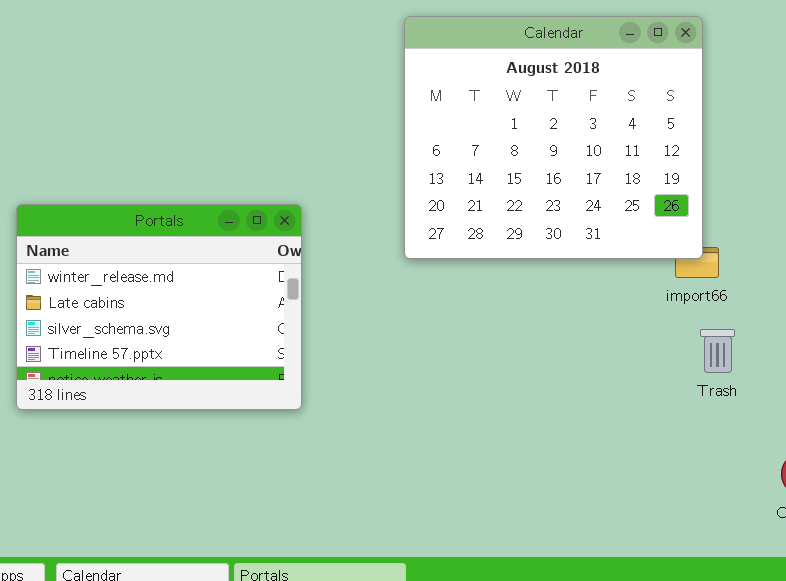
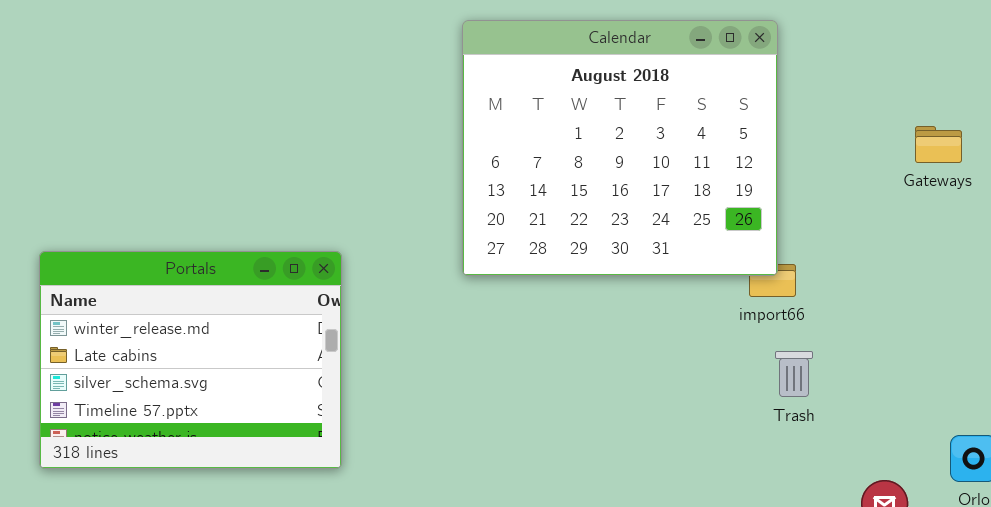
Portals: [16,204,302,410] -> [39,251,342,469], moved

